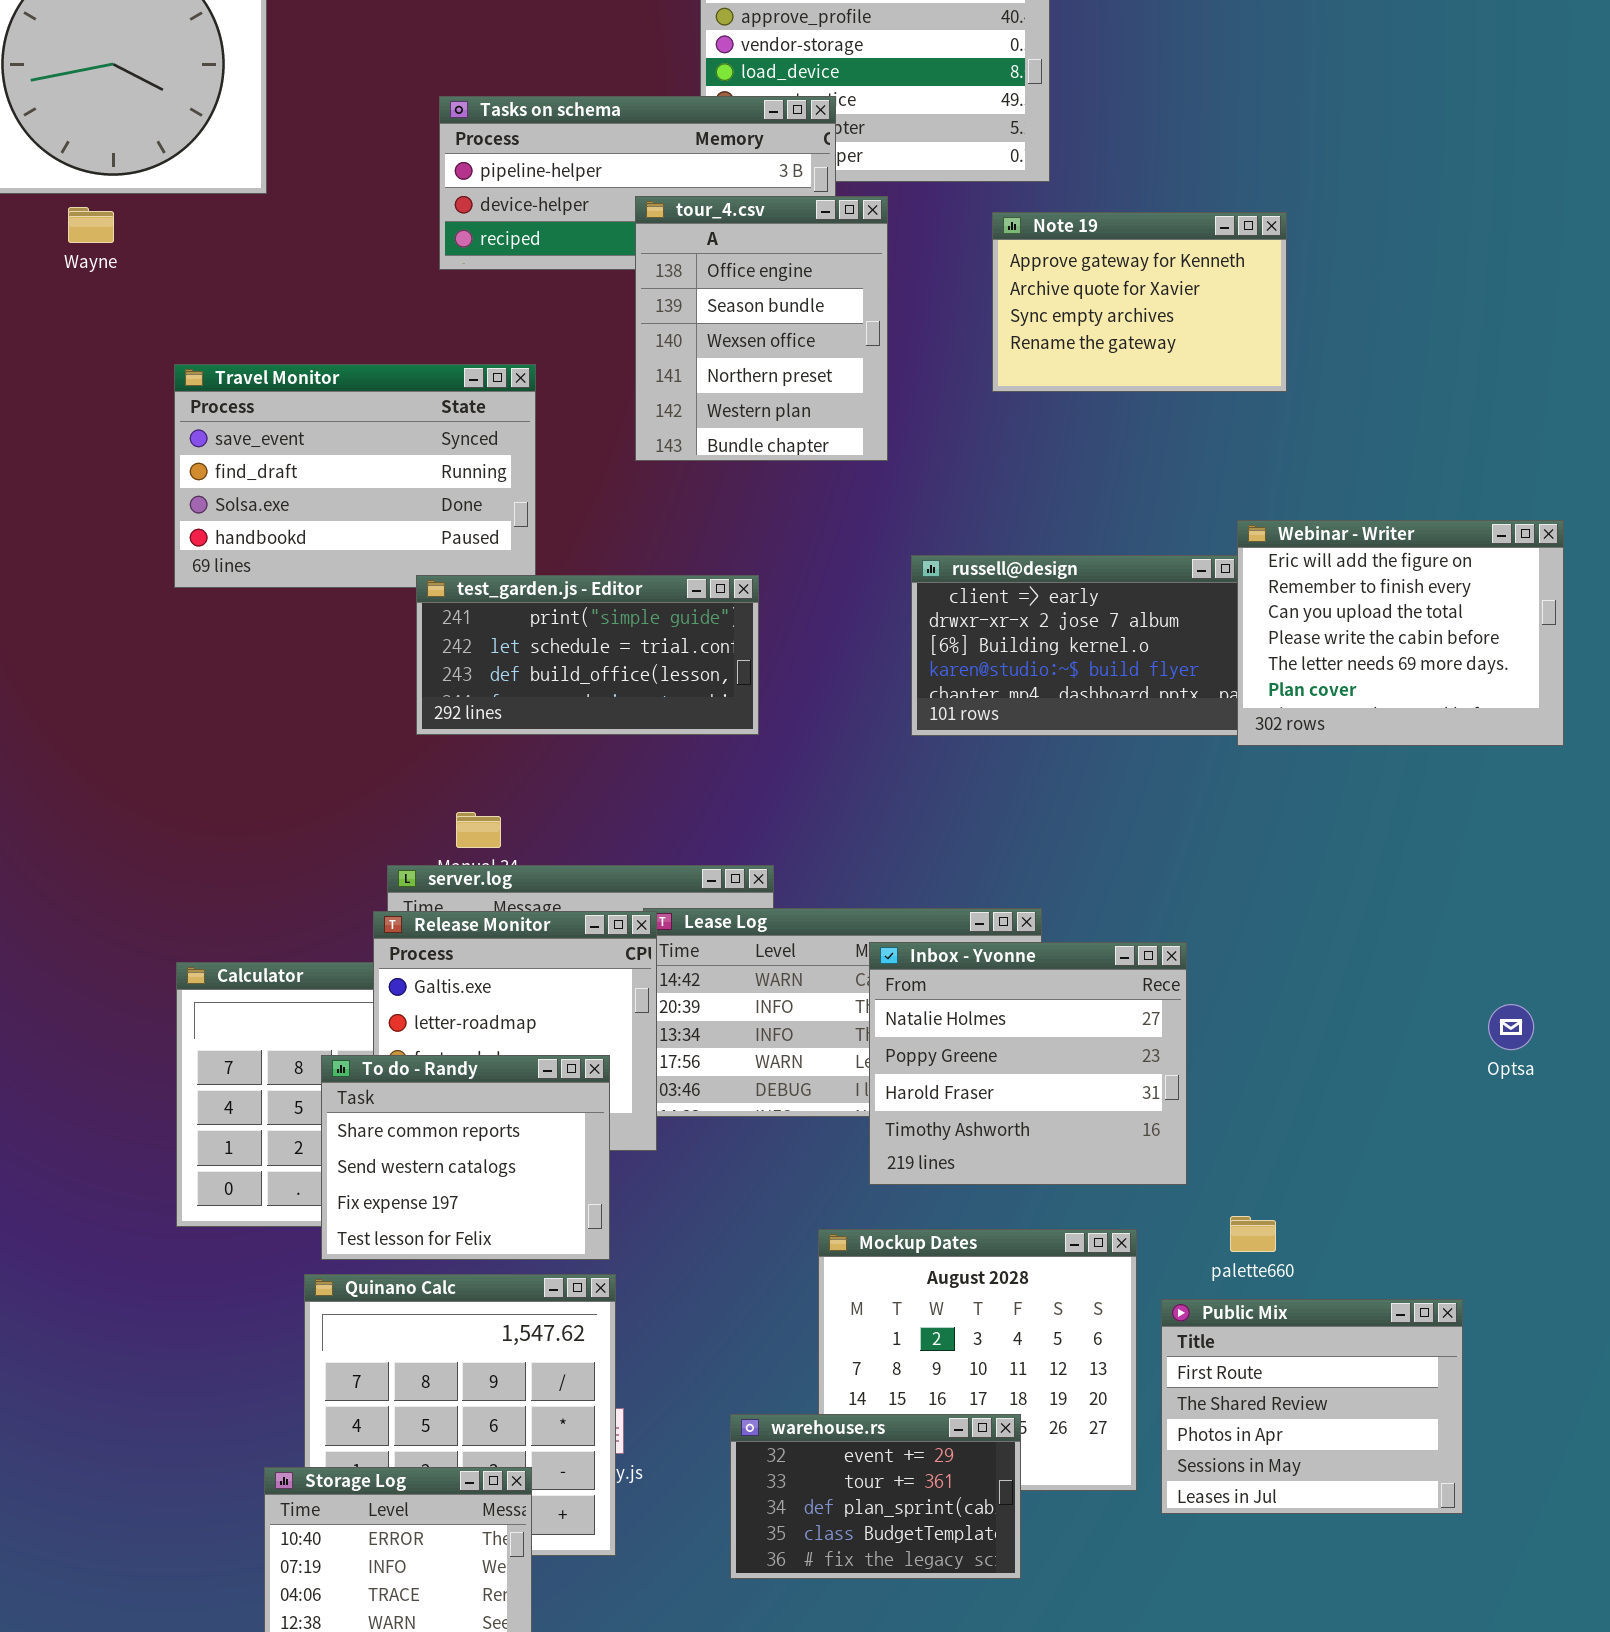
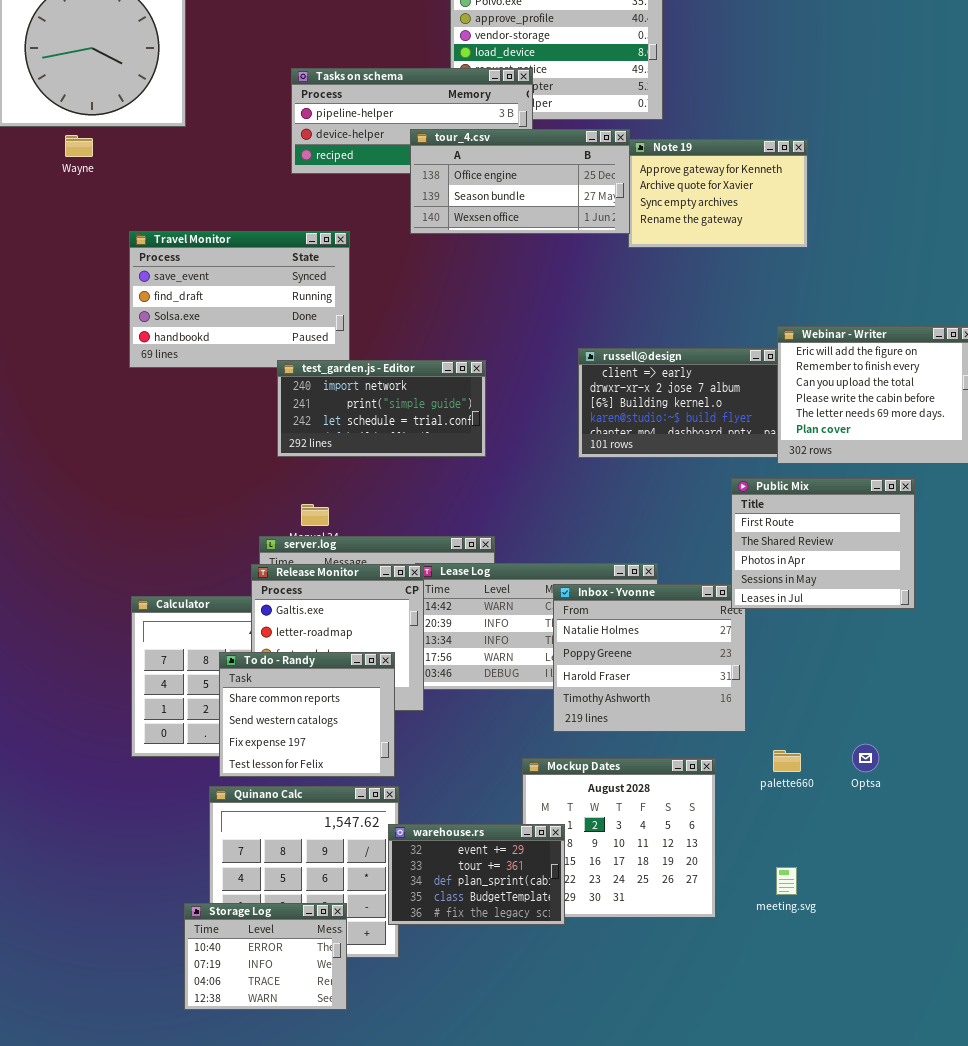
tour_4.csv: [635,196,888,461] -> [410,129,630,234], resized
test_garden.js - Editor: [416,575,759,735] -> [277,360,486,457], scrolled up 1 row
Optsa: [1488,1004,1534,1050] -> [852,744,879,772], moved
Public Mix: [1161,1299,1463,1514] -> [731,478,915,609], moved
warehouse.rs: [730,1414,1021,1579] -> [388,824,565,925], moved

